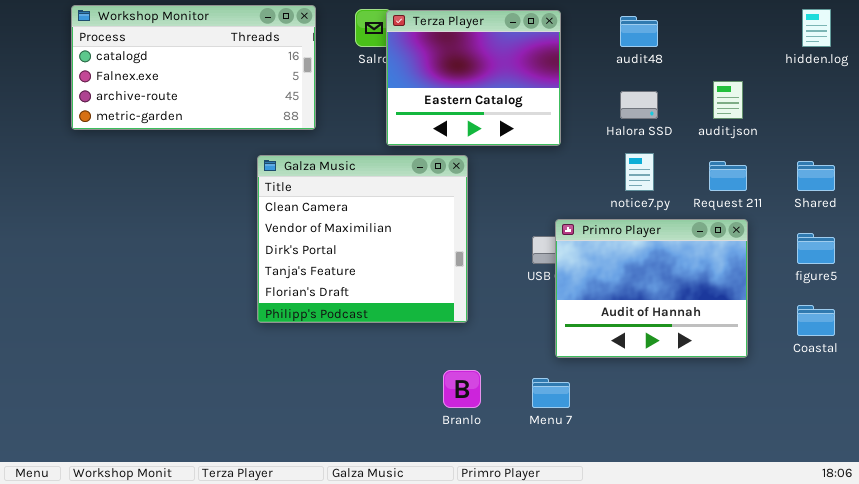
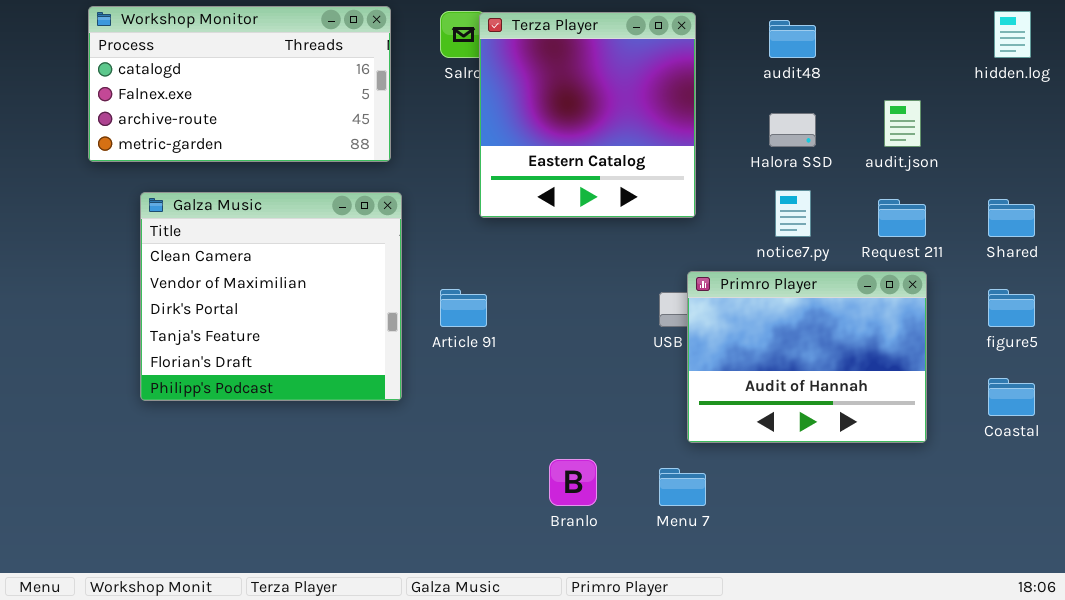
Terza Player: [386,10,561,146] -> [479,12,696,218], resized
Galza Music: [257,155,468,323] -> [140,192,402,401], moved

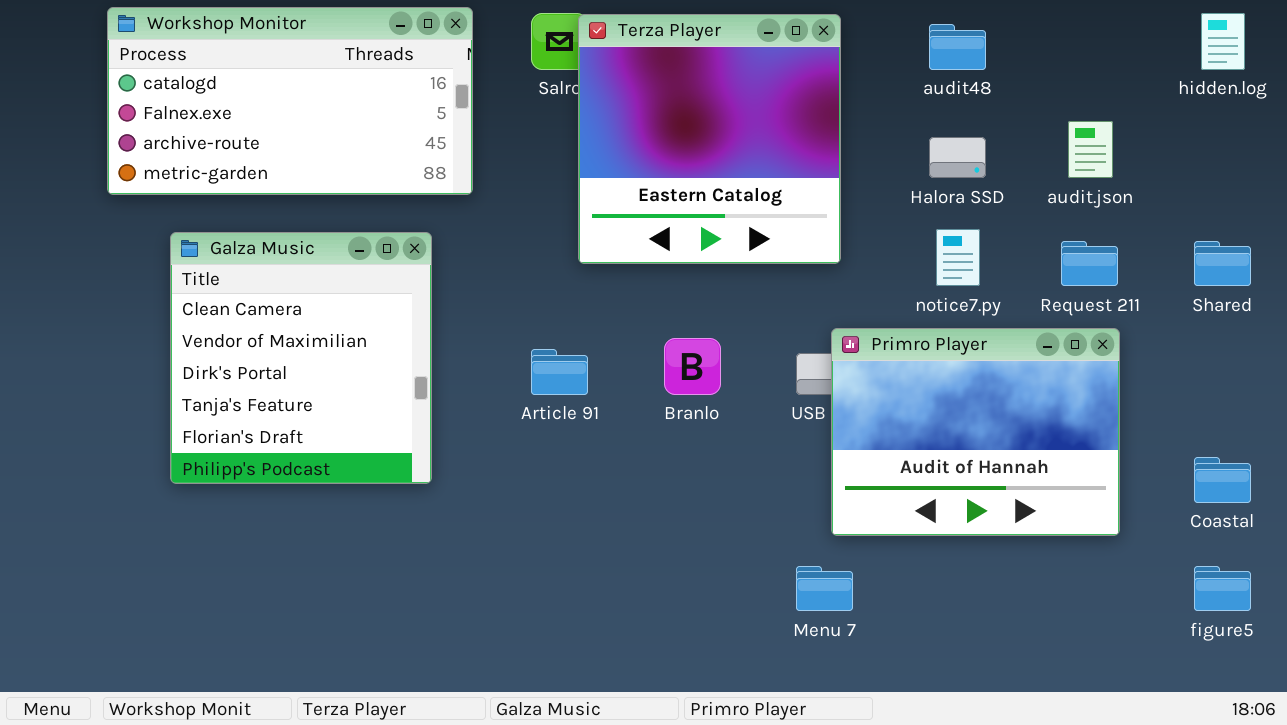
Galza Music: [140,192,402,401] -> [170,232,432,484], resized
figure5: [988,289,1035,327] -> [1194,566,1251,611], moved
Branlo: [549,459,597,506] -> [664,338,721,395], moved

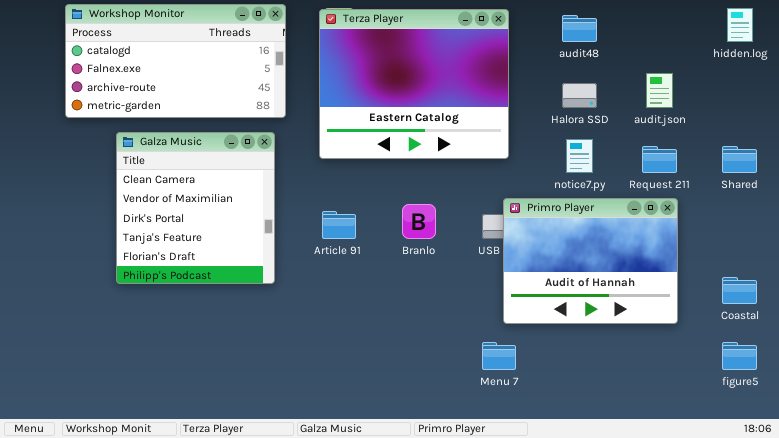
Terza Player: [578,14,841,264] -> [319,9,509,159], resized
Galza Music: [170,232,432,484] -> [116,132,275,284], moved

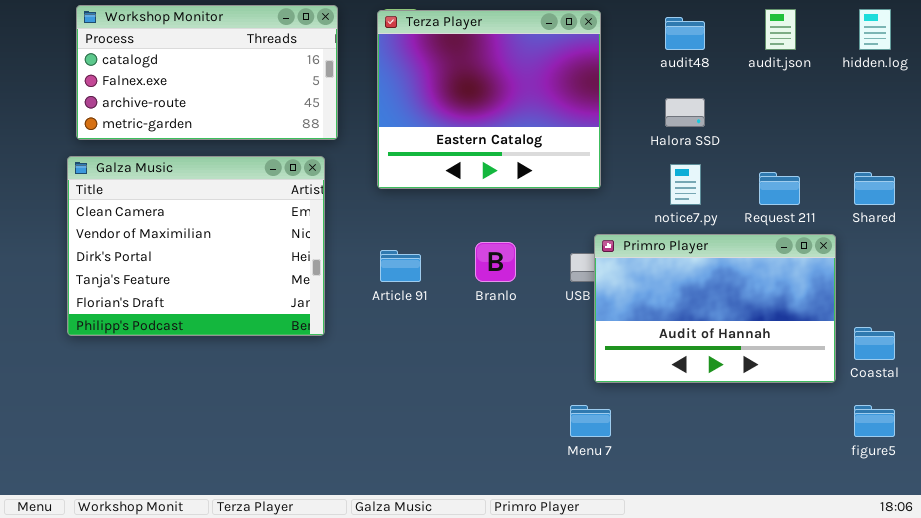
audit.json: [646,73,673,108] -> [765,9,796,50], moved
Galza Music: [116,132,275,284] -> [67,156,325,336], resized
Primro Player: [503,198,678,324] -> [594,234,836,383], resized

